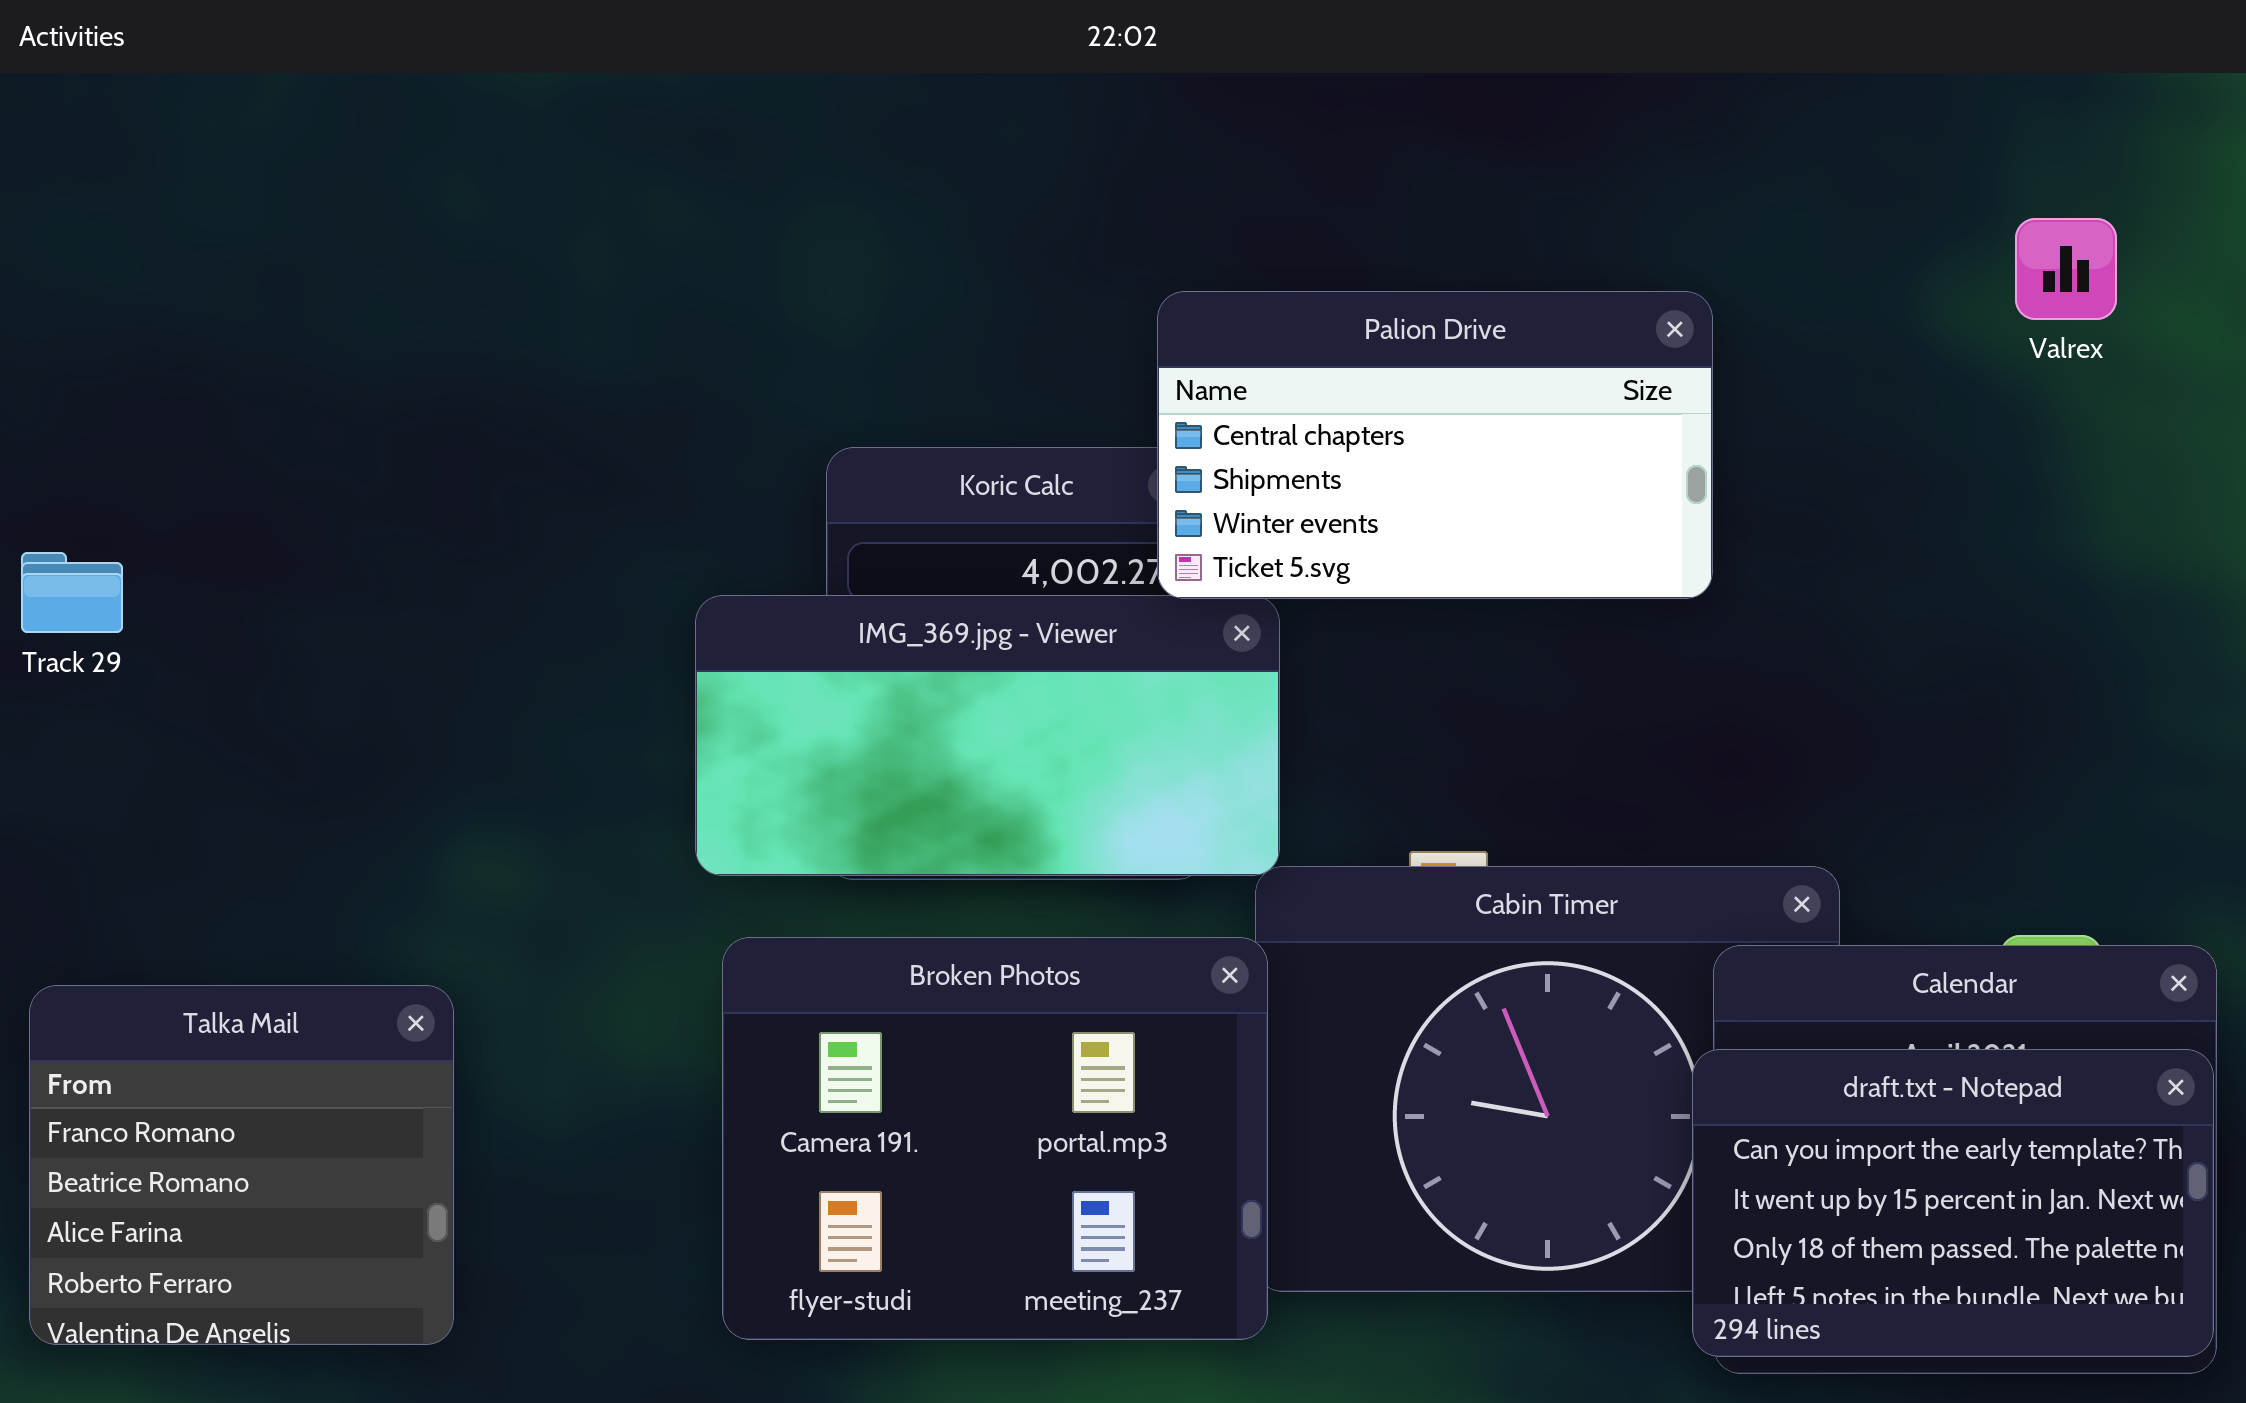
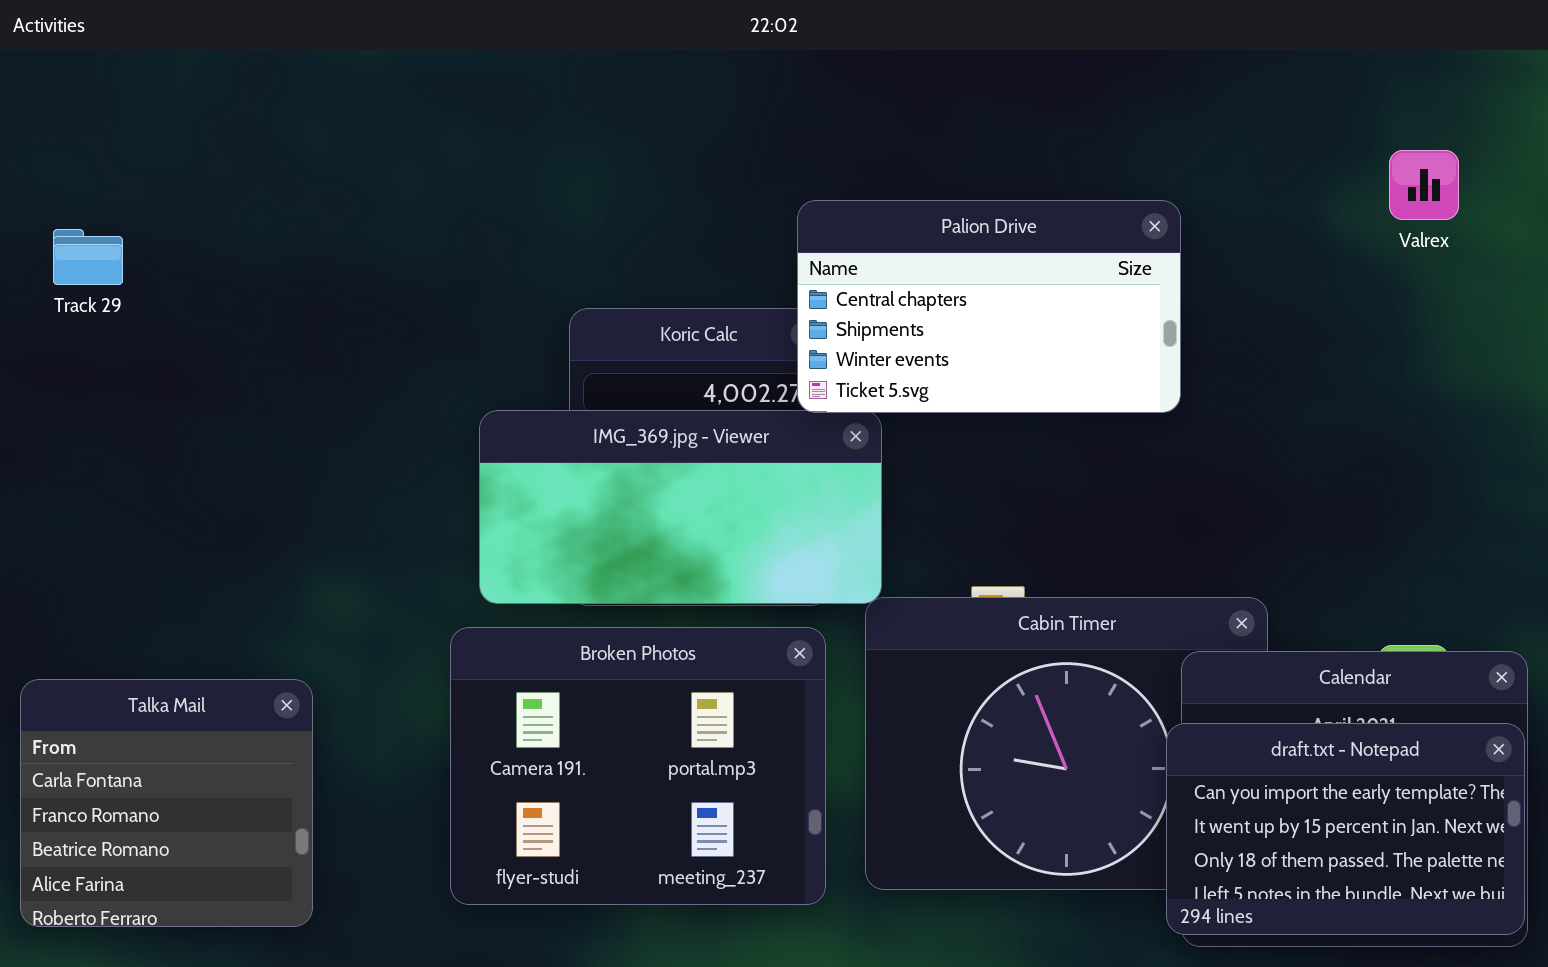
Track 29: [21,552,123,633] -> [53,229,123,285], moved
Broken Photos: [722,937,1268,1340] -> [450,627,826,905], moved
Talka Mail: [29,985,454,1345] -> [20,679,313,927], scrolled up 1 row

